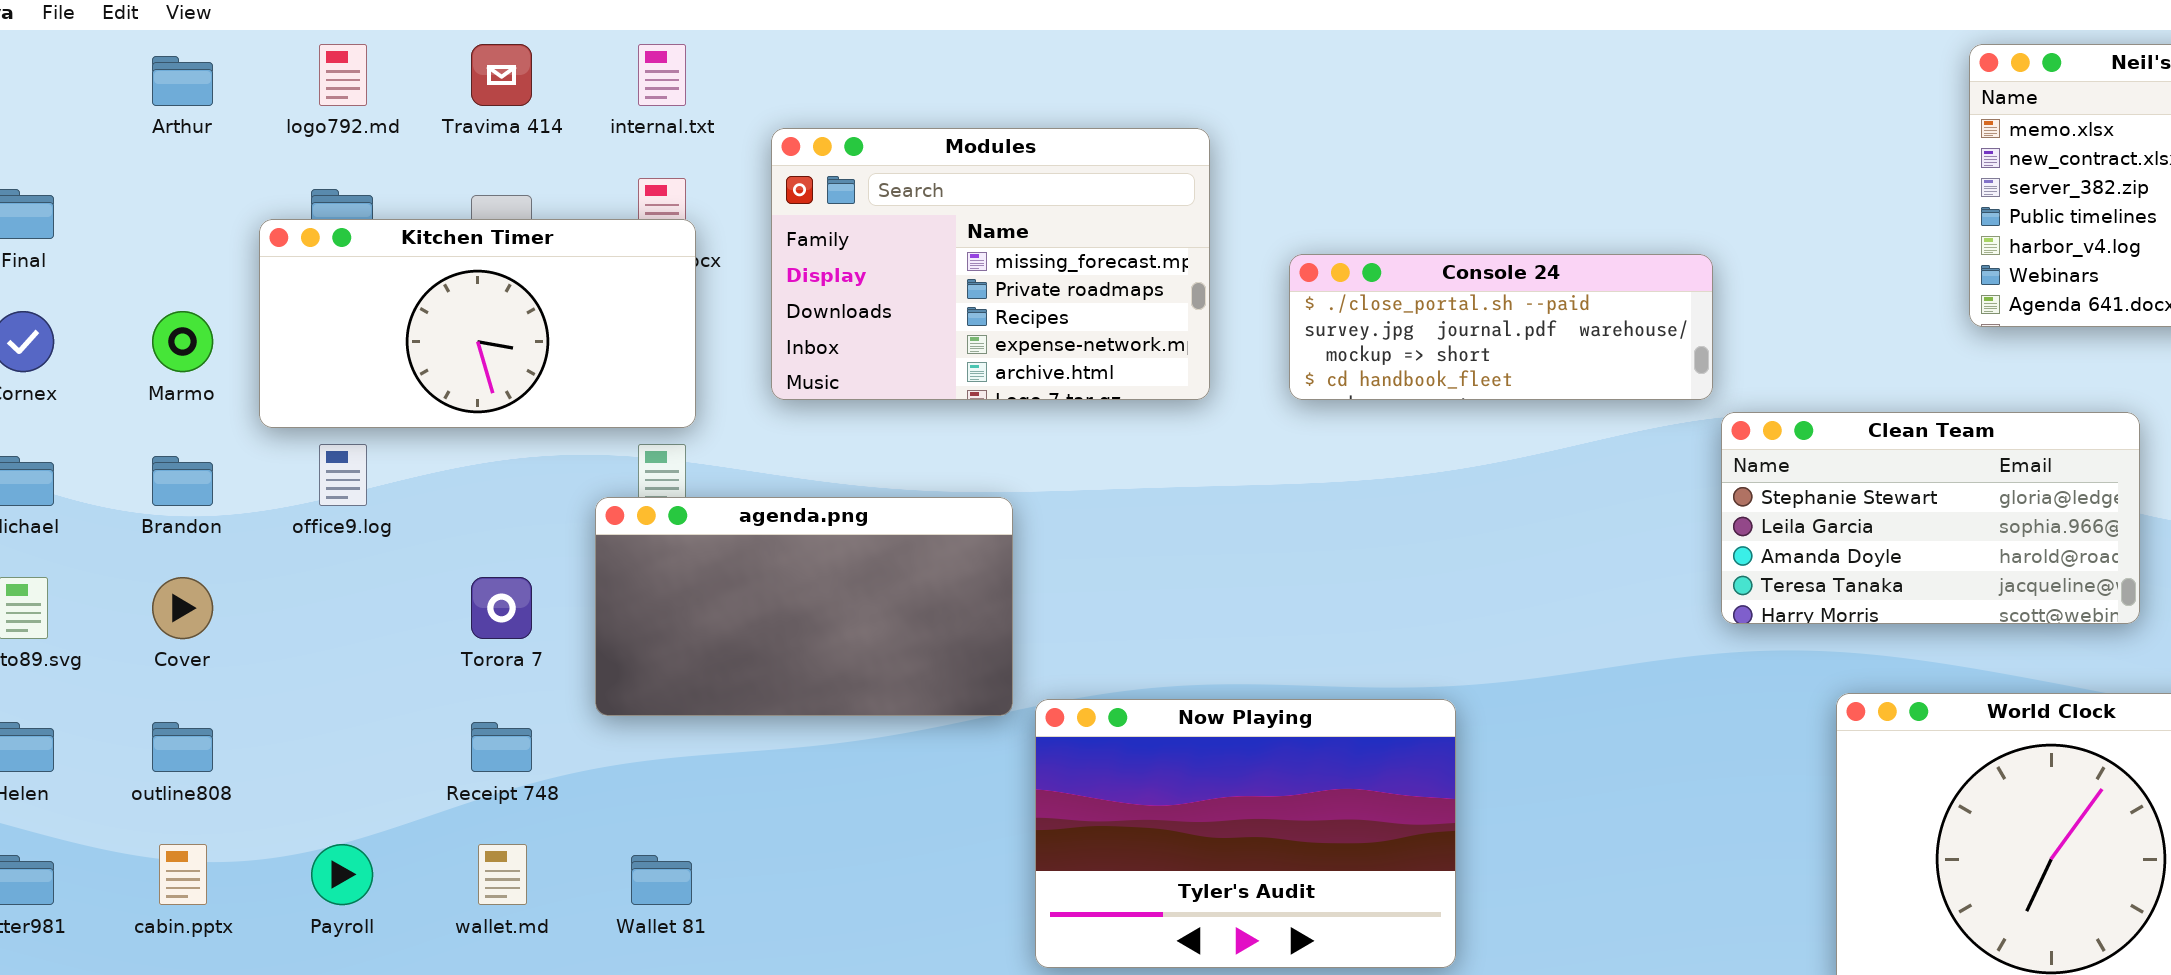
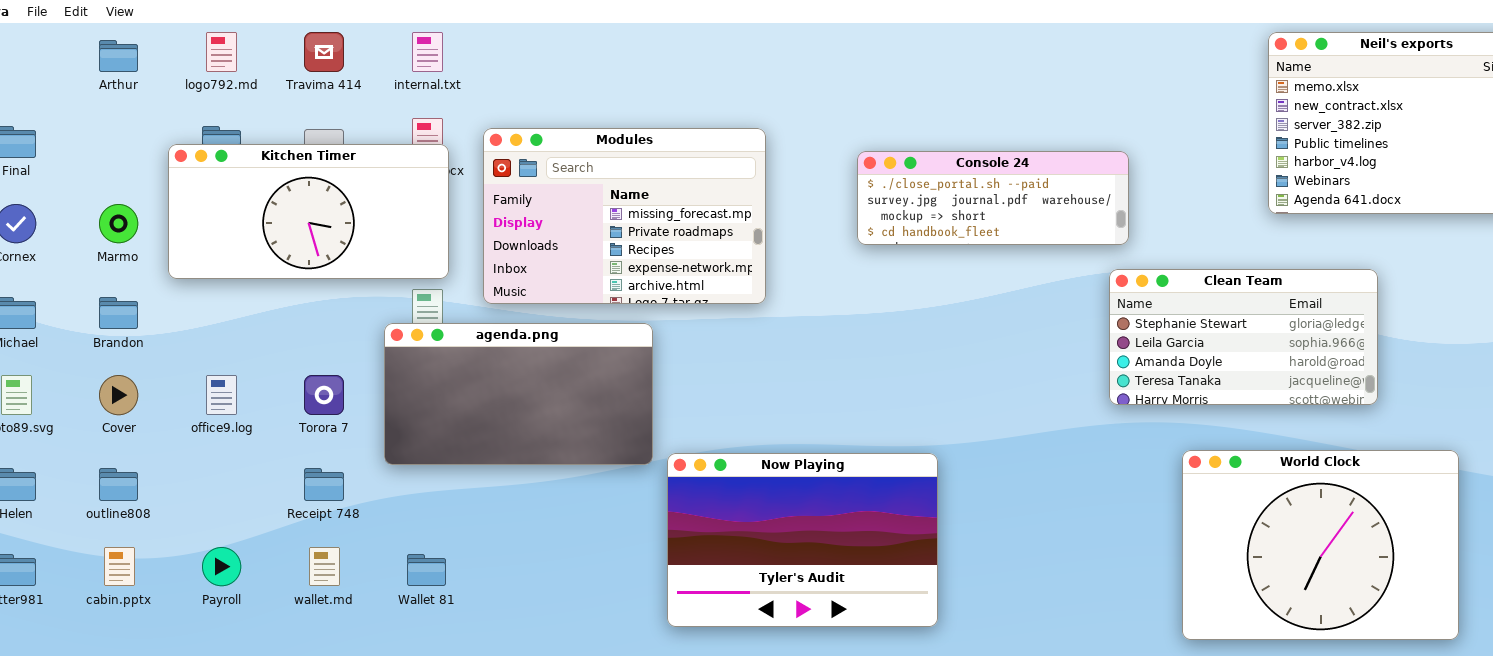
Modules: [771,128,1210,400] -> [483,128,766,304], moved
Console 24: [1289,254,1713,400] -> [857,151,1129,245], moved
office9.log: [319,444,367,506] -> [206,375,237,415], moved

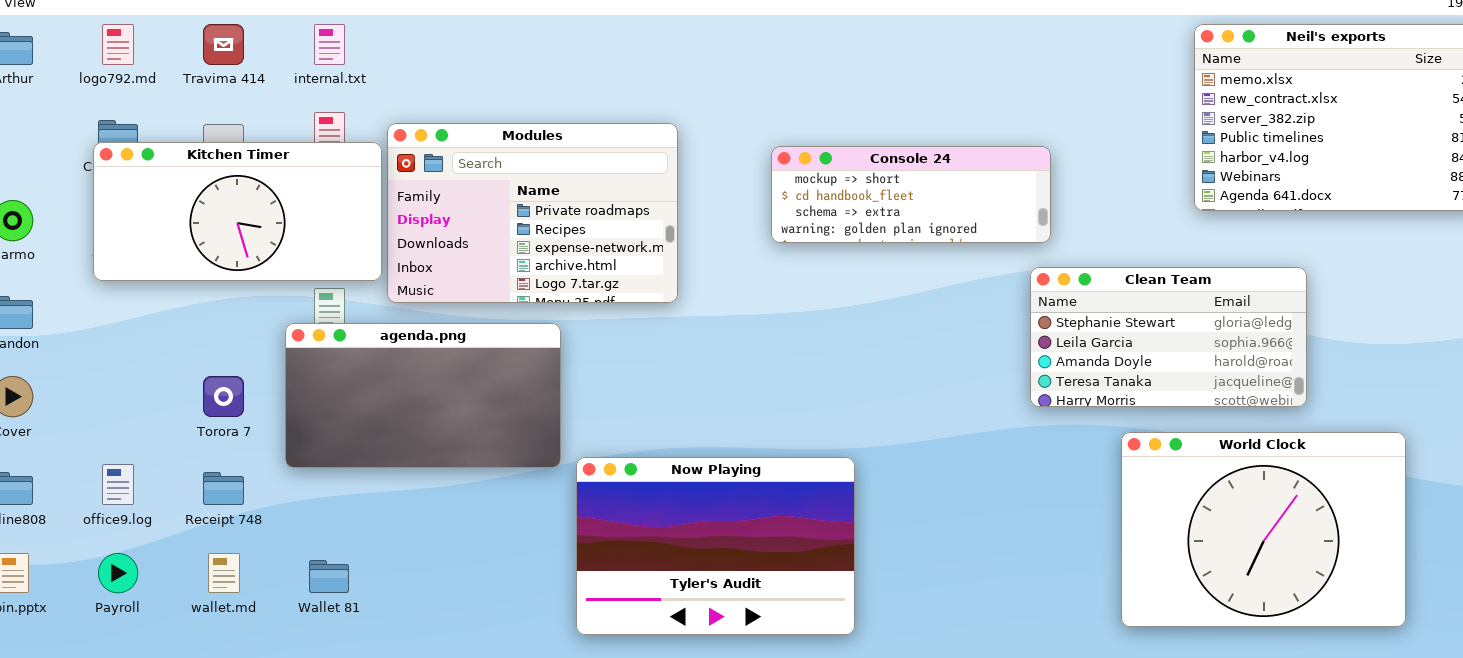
Modules: [483,128,766,304] -> [387,123,678,303], scrolled down 1 row
Kitchen Timer: [168,144,449,279] -> [93,142,382,281], moved
Console 24: [857,151,1129,245] -> [771,146,1051,243], scrolled down 2 rows
office9.log: [206,375,237,415] -> [102,464,134,505], moved
World Clock: [1182,450,1459,640] -> [1121,432,1406,627], moved

